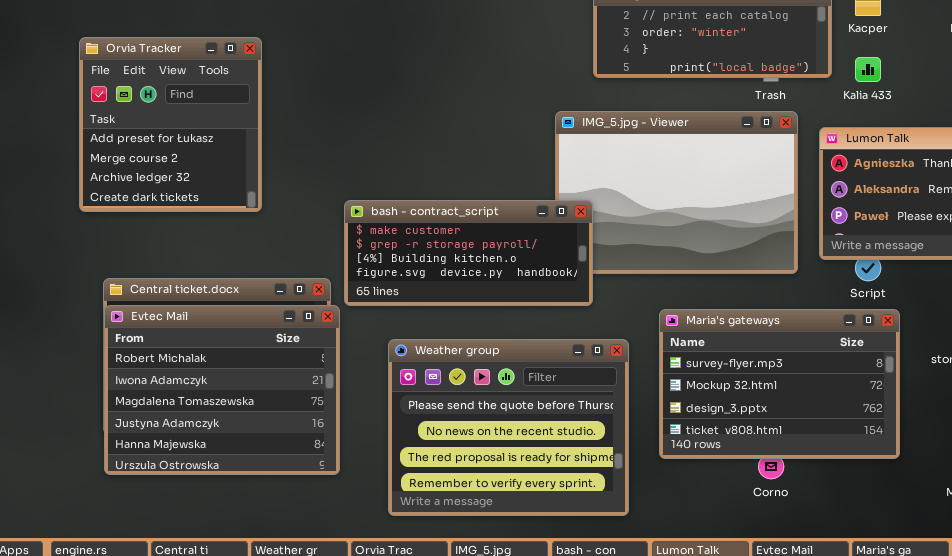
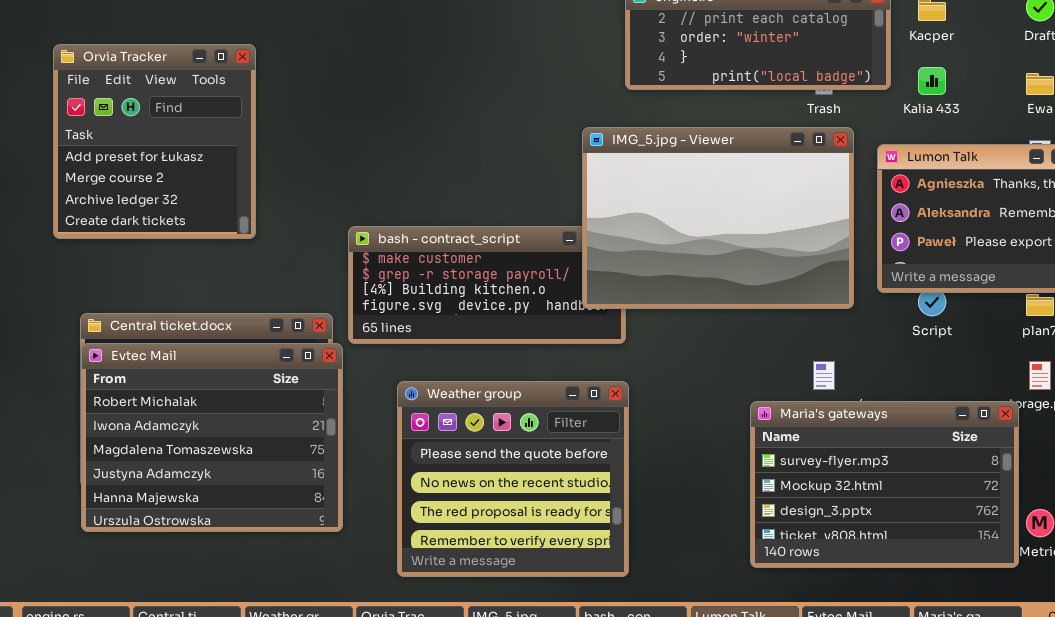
IMG_5.jpg - Viewer: [555,111,798,274] -> [582,127,854,309], raised
Maria's gateways: [659,309,900,459] -> [750,401,1019,568], moved
Weather group: [388,339,629,516] -> [397,381,629,577], resized

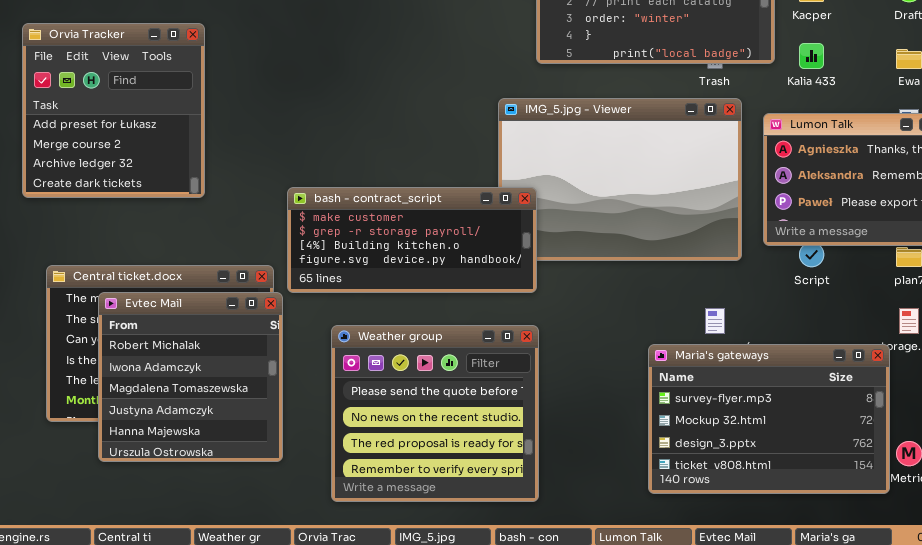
bash - contract_script: [348,226,626,344] -> [287,187,537,293], raised
Evtec Mail: [81,343,343,532] -> [98,292,283,462], resized

